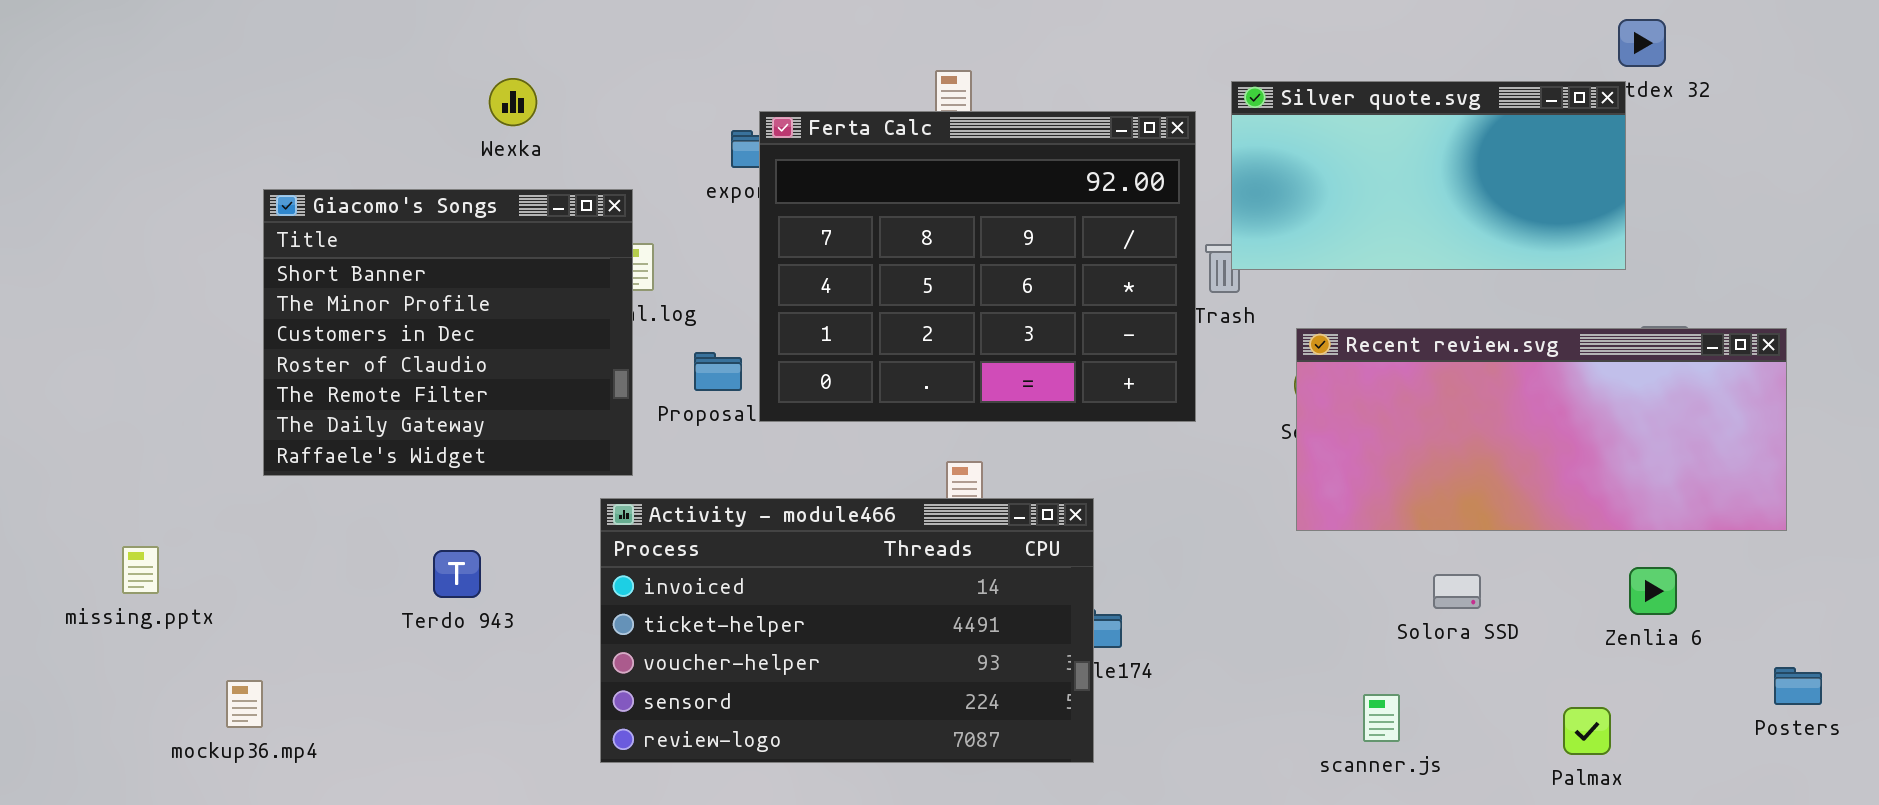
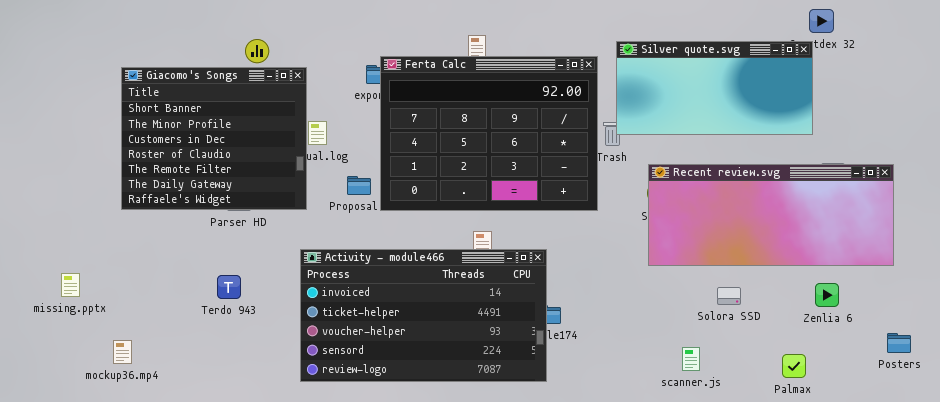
Giacomo's Songs: [263,189,633,476] -> [121,67,307,210], moved

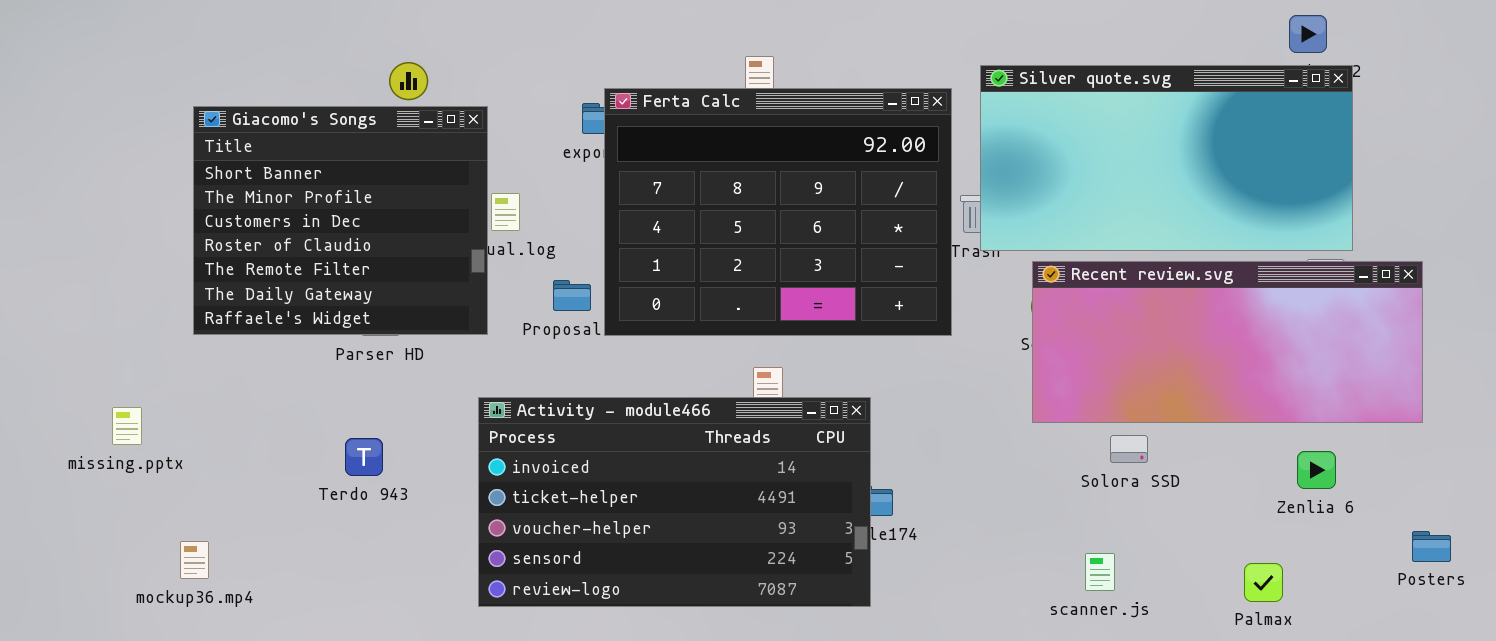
Silver quote.svg: [616,41,813,135] -> [980,65,1353,251], resized
missing.pptx: [61,273,80,297] -> [112,407,142,445], moved
Solora SSD: [717,287,741,305] -> [1110,435,1148,463], moved

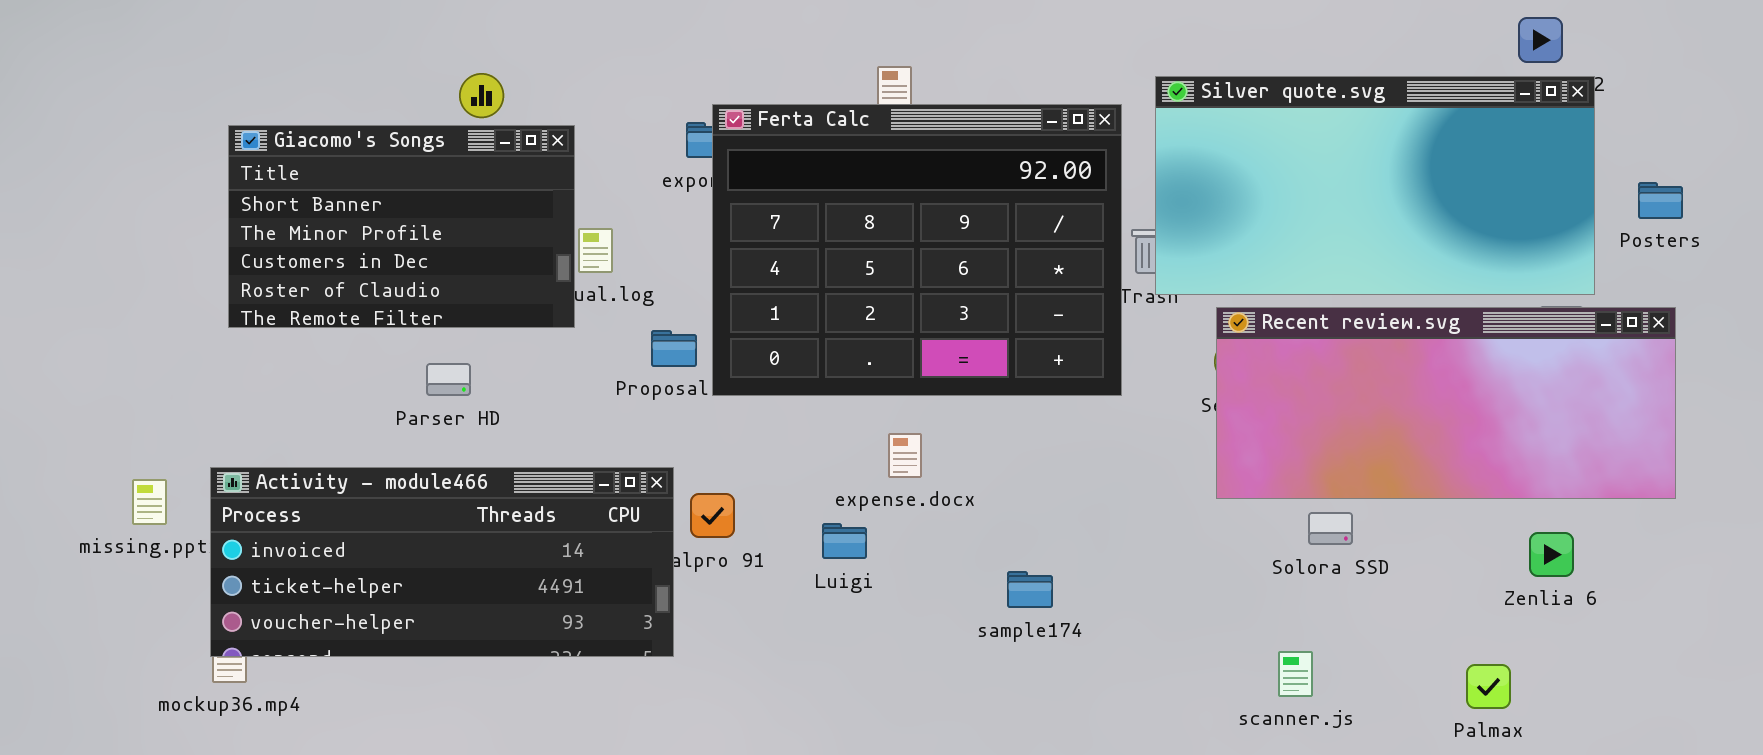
Giacomo's Songs: [193,106,488,335] -> [228,125,575,328], resized
Activity - module466: [478,397,871,607] -> [210,467,674,657], moved, resized
Posters: [1412,531,1451,562] -> [1638,182,1683,219], moved

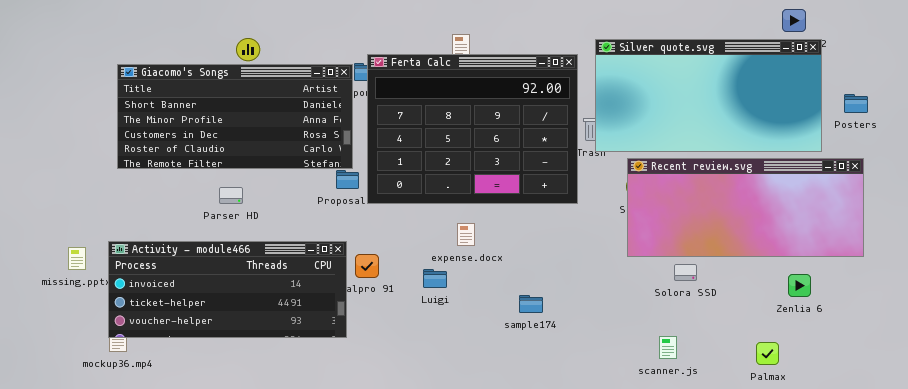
Giacomo's Songs: [228,125,575,328] -> [117,64,353,169], resized

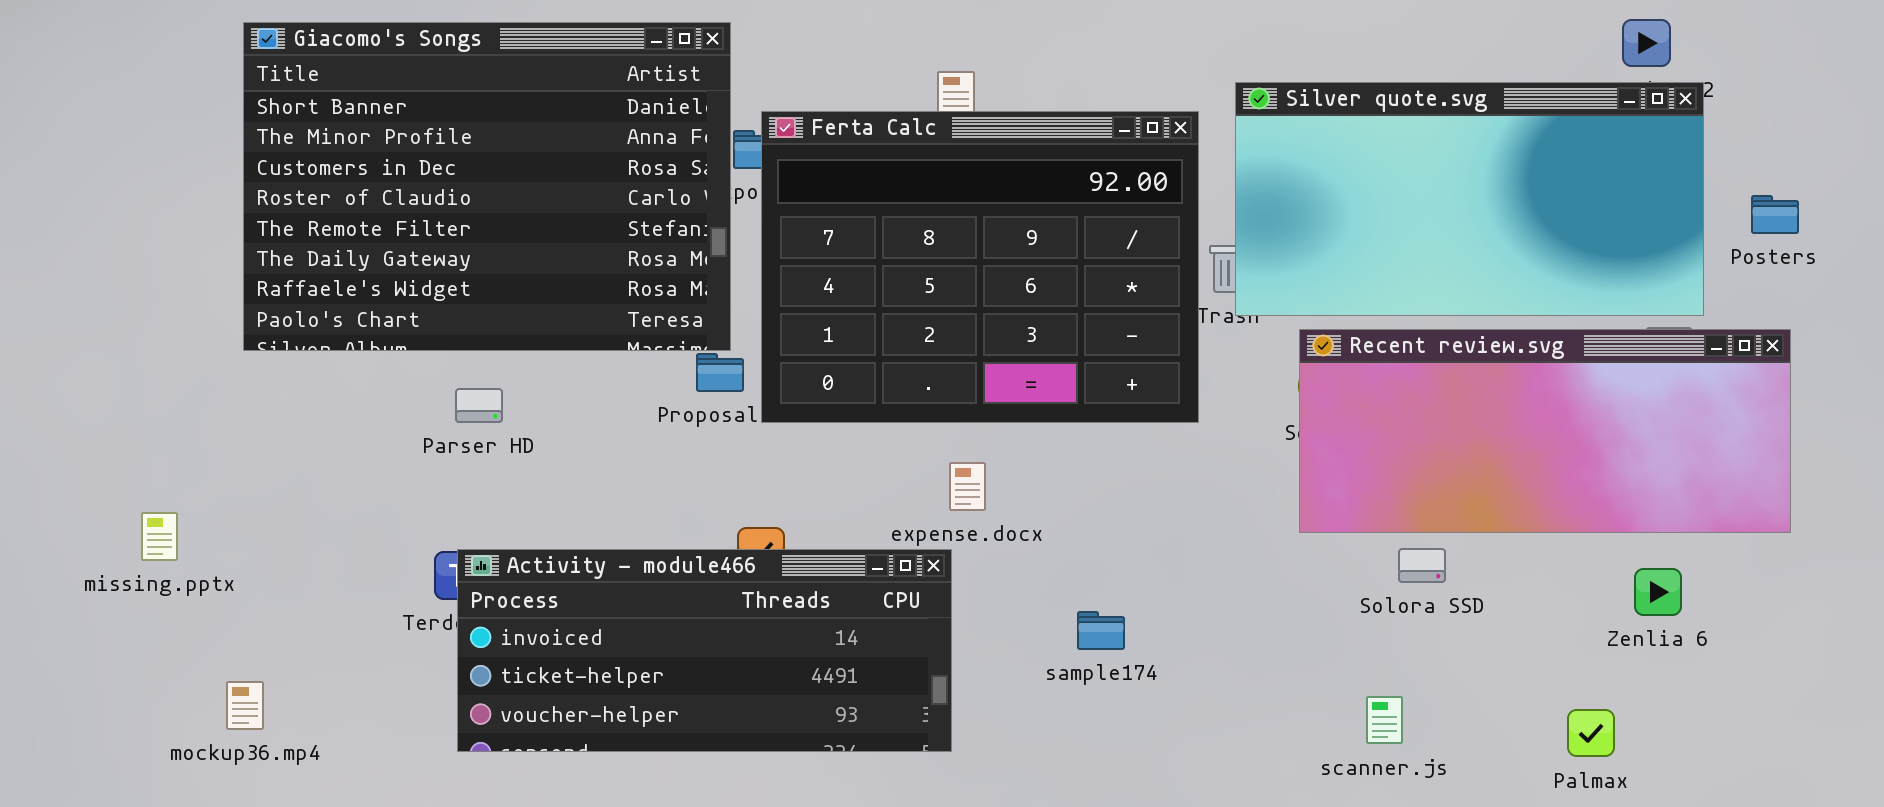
Giacomo's Songs: [117,64,353,169] -> [243,22,731,351], resized
Activity - module466: [108,241,347,338] -> [457,549,952,752], moved

